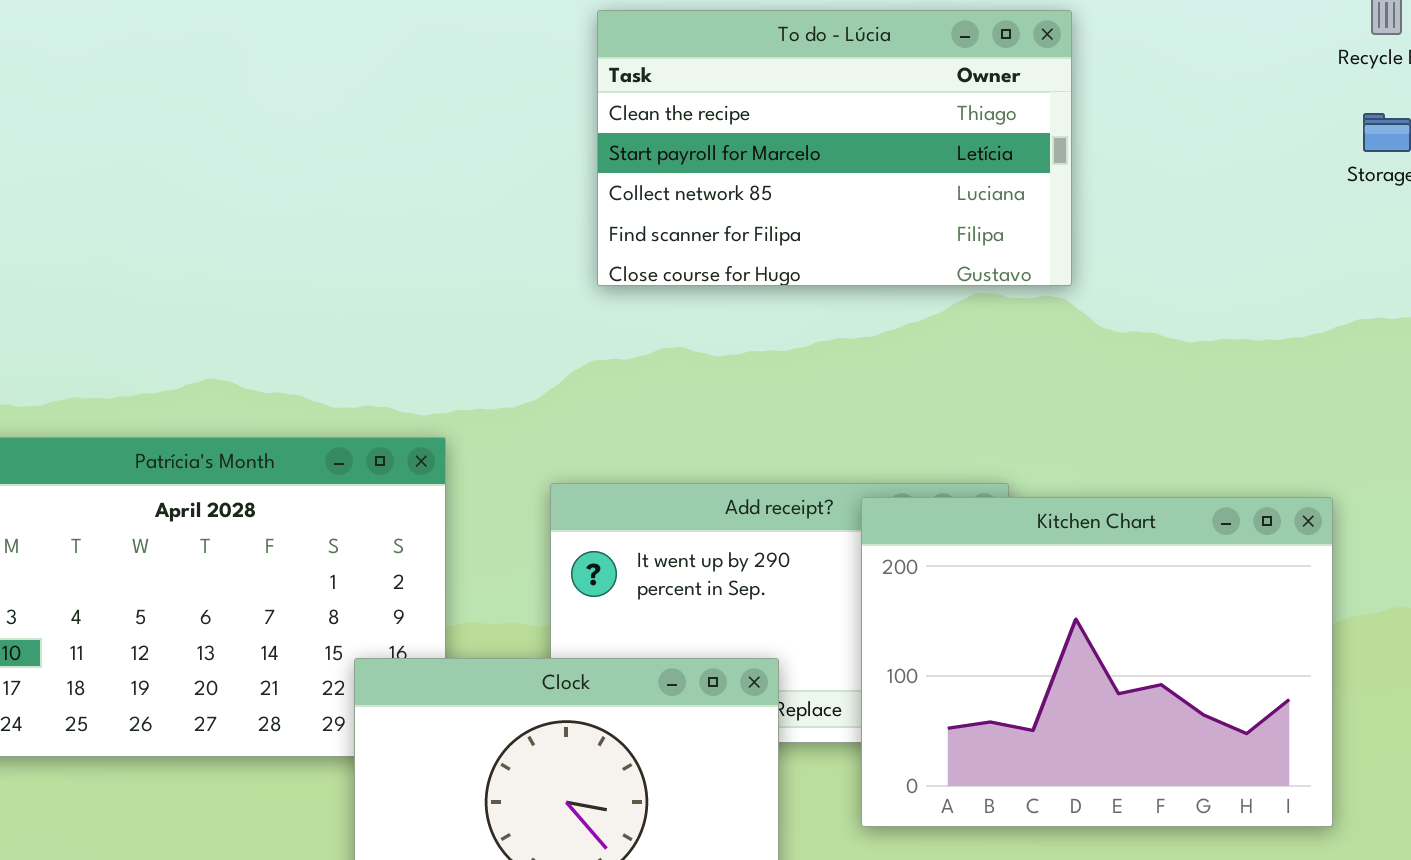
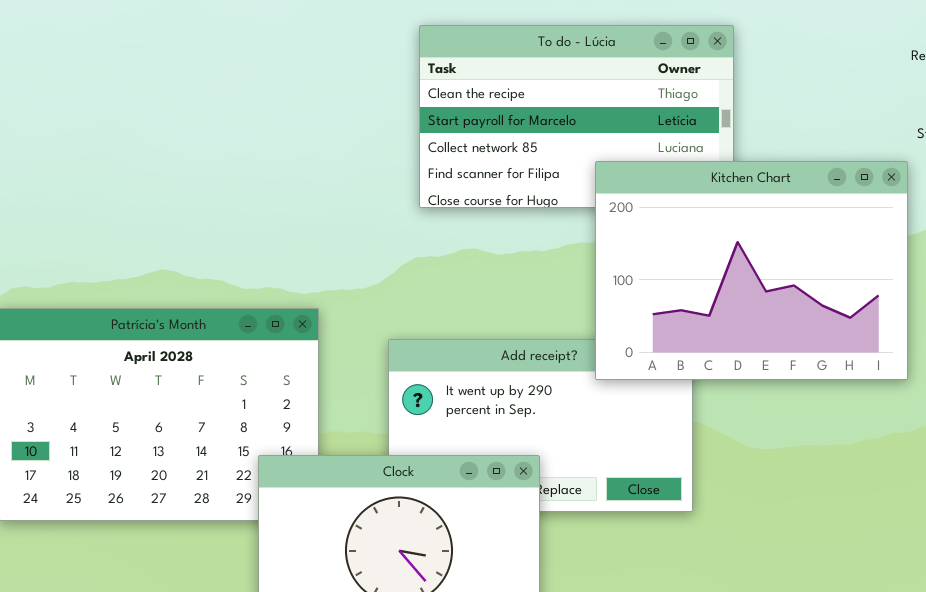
Kitchen Chart: [861,497,1333,827] -> [595,161,908,380], moved

